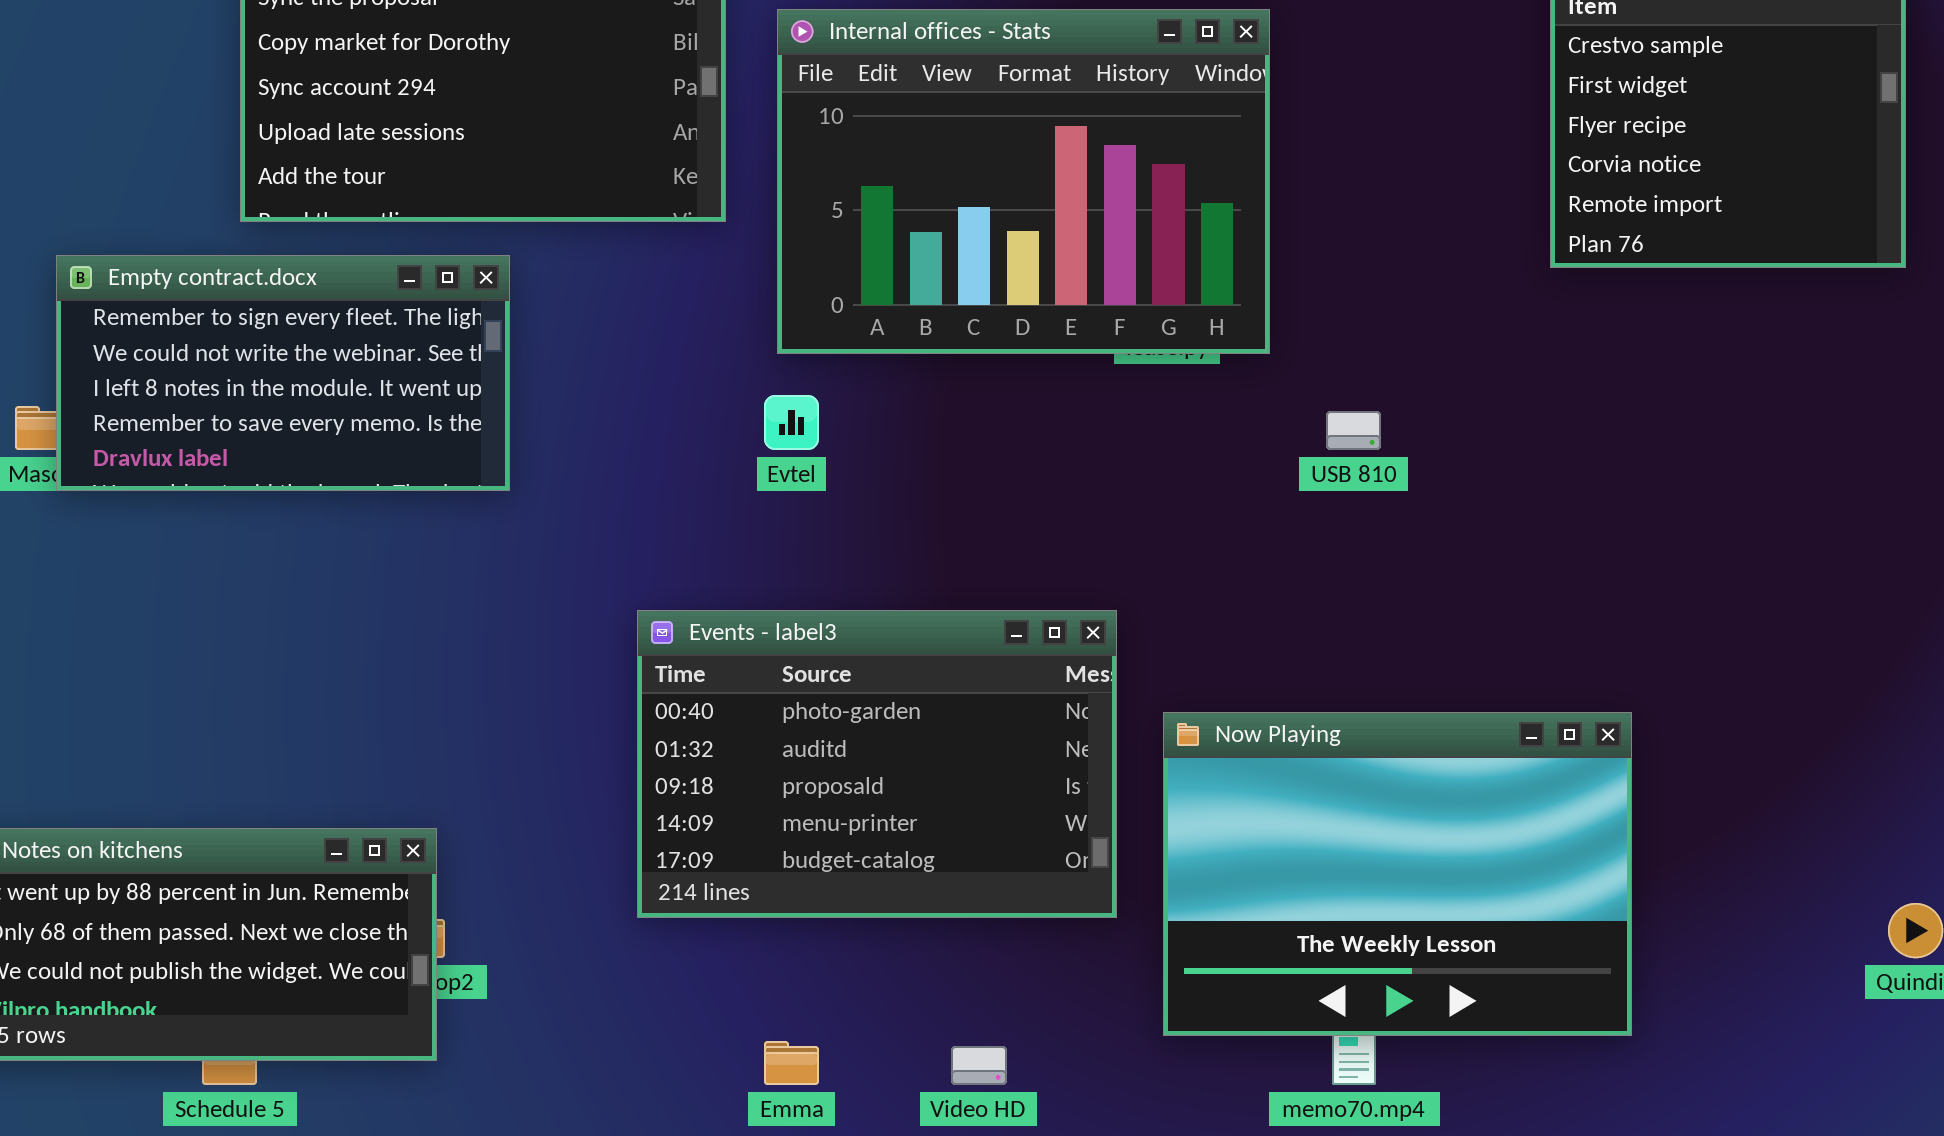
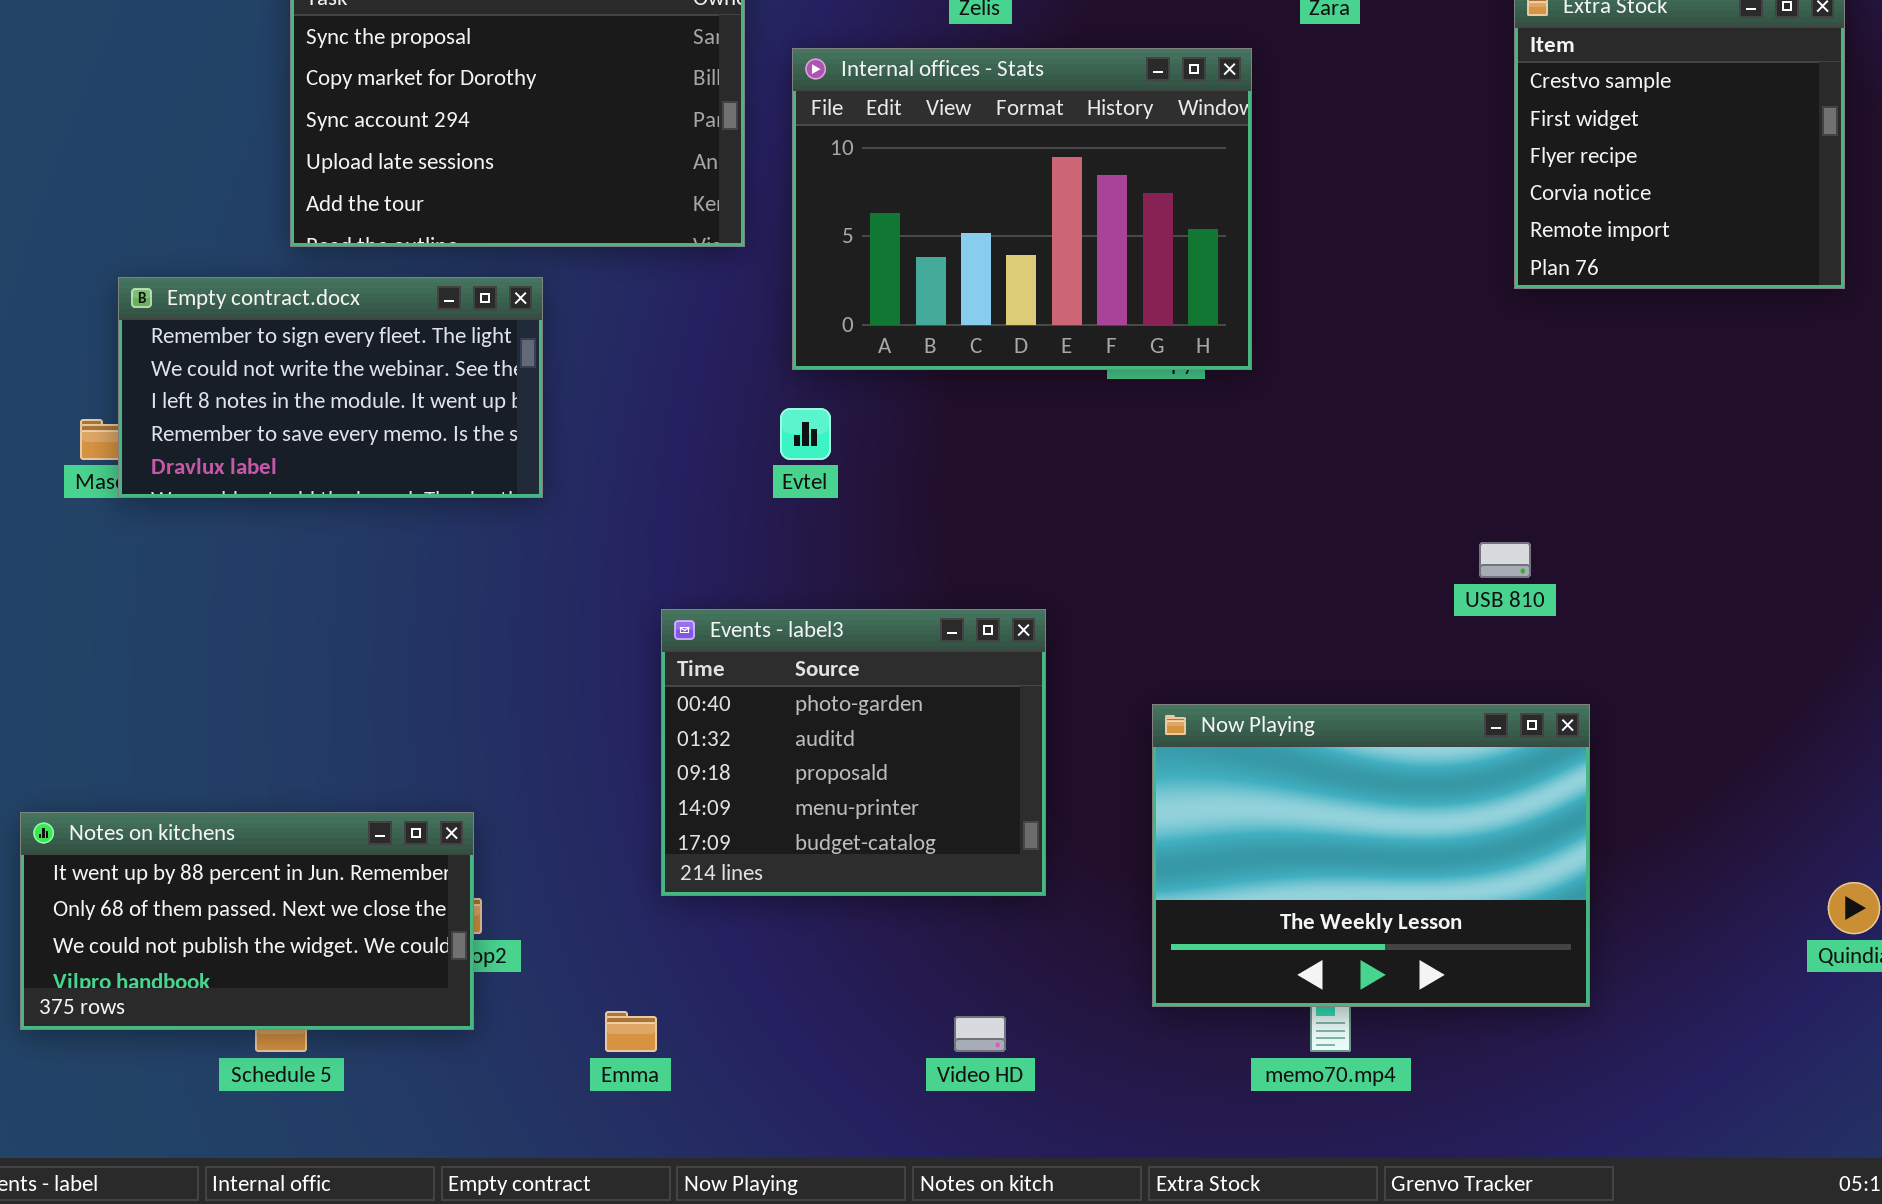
USB 810: [1326,411,1381,450] -> [1479,542,1531,578], moved
Events - label3: [637,610,1117,918] -> [661,609,1046,896], resized
Emma: [764,1041,819,1085] -> [605,1011,657,1052], moved

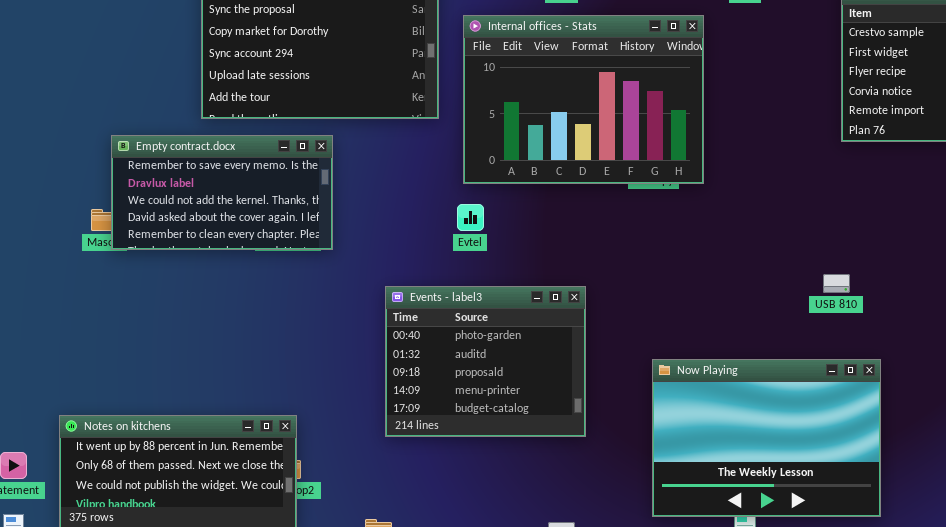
Empty contract.docx: [118,277,543,498] -> [111,135,333,250], scrolled down 3 rows
Events - label3: [661,609,1046,896] -> [385,286,586,437], moved

